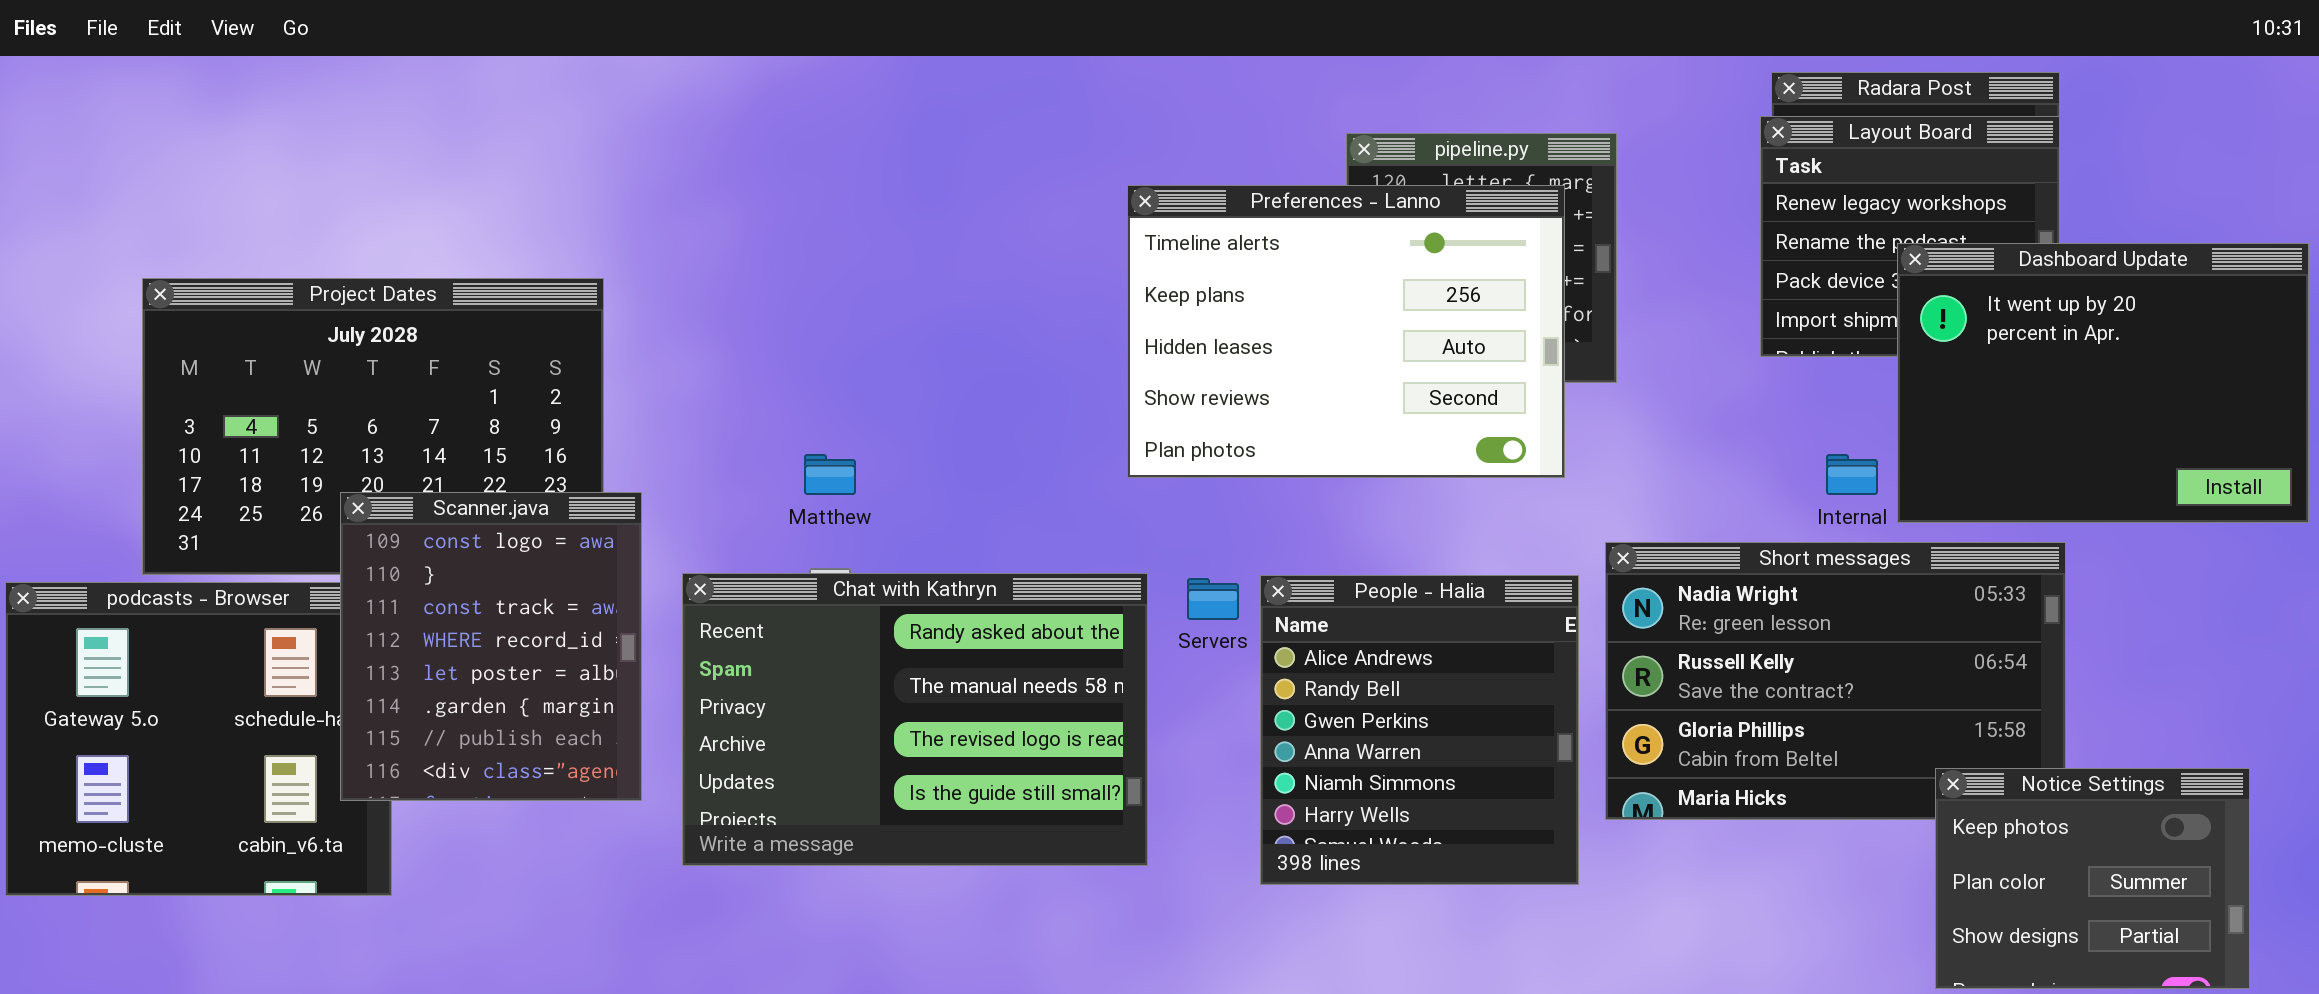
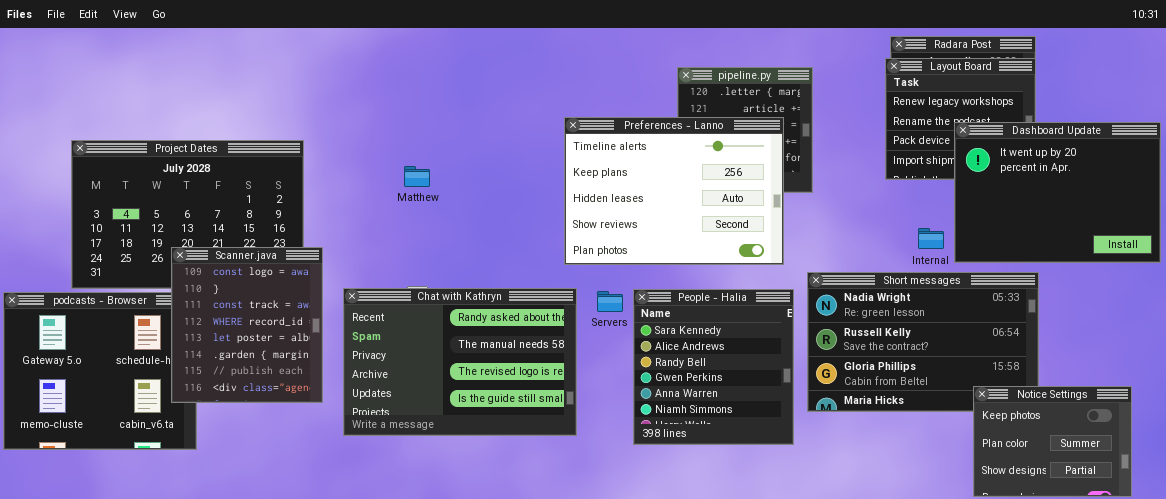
Preferences - Lanno: [1127,185,1565,478] -> [564,117,784,265], moved
Matthew: [804,454,856,495] -> [404,166,430,187], moved
People - Halia: [1260,575,1579,885] -> [633,289,794,445], scrolled up 1 row

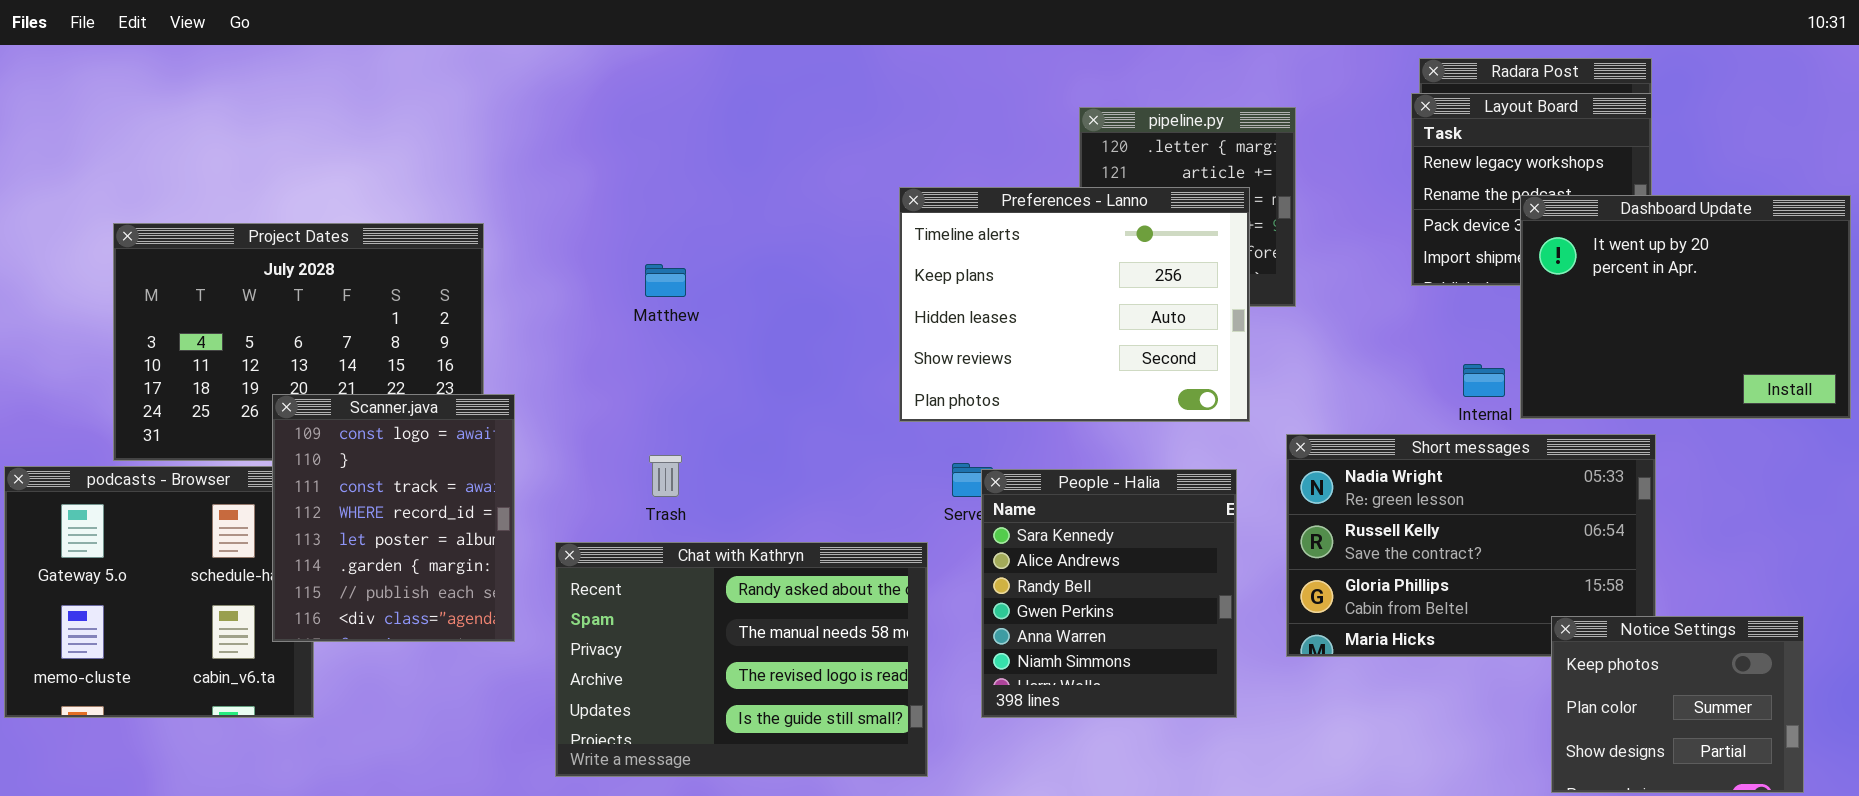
Chat with Kathryn: [343,288,577,436] -> [555,542,928,777], moved
People - Halia: [633,289,794,445] -> [981,469,1237,718], moved

